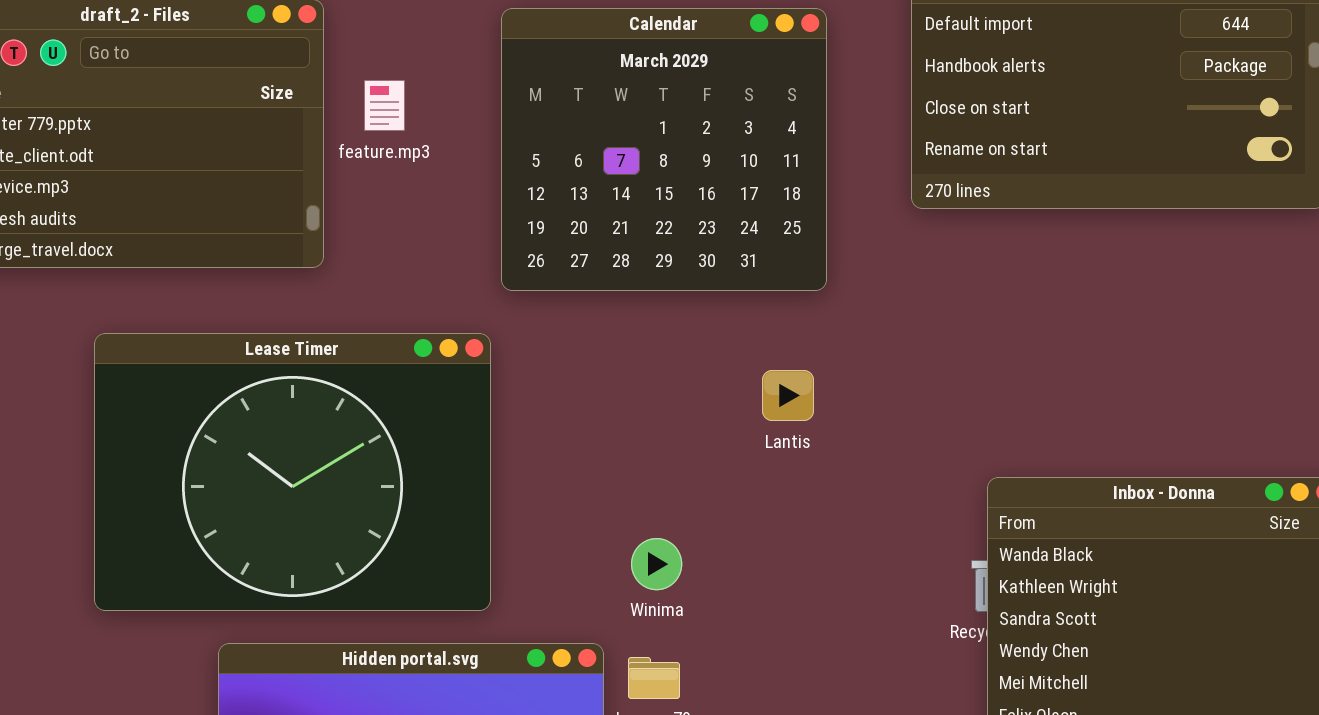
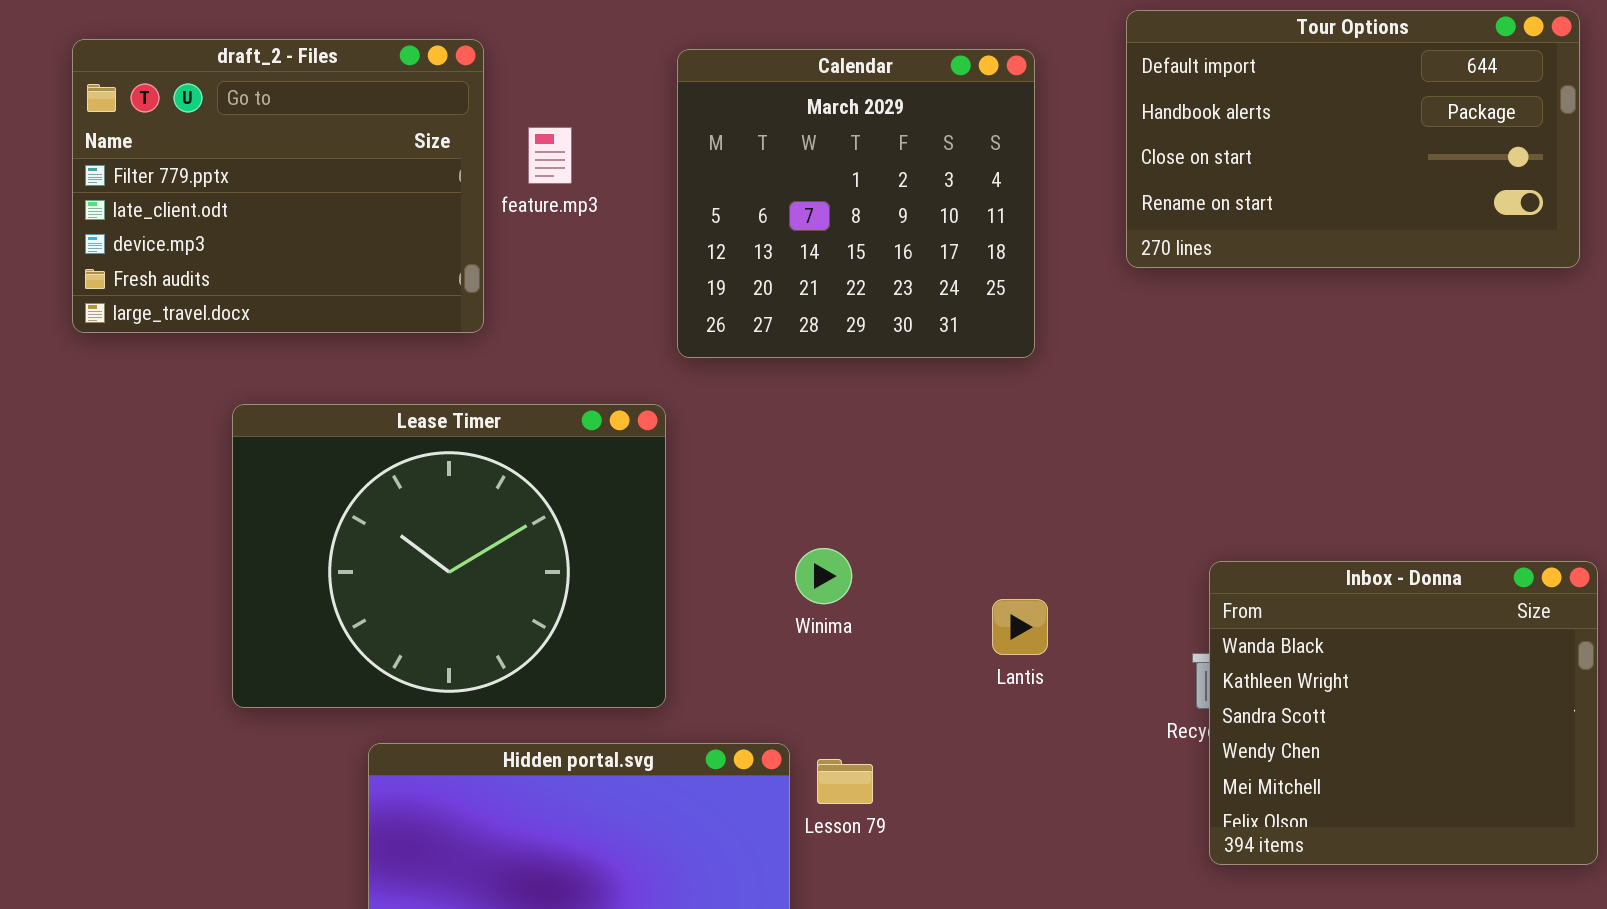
Lantis: [762,370,814,421] -> [992,599,1048,655], moved
Winima: [631,538,682,590] -> [795,548,852,604], moved

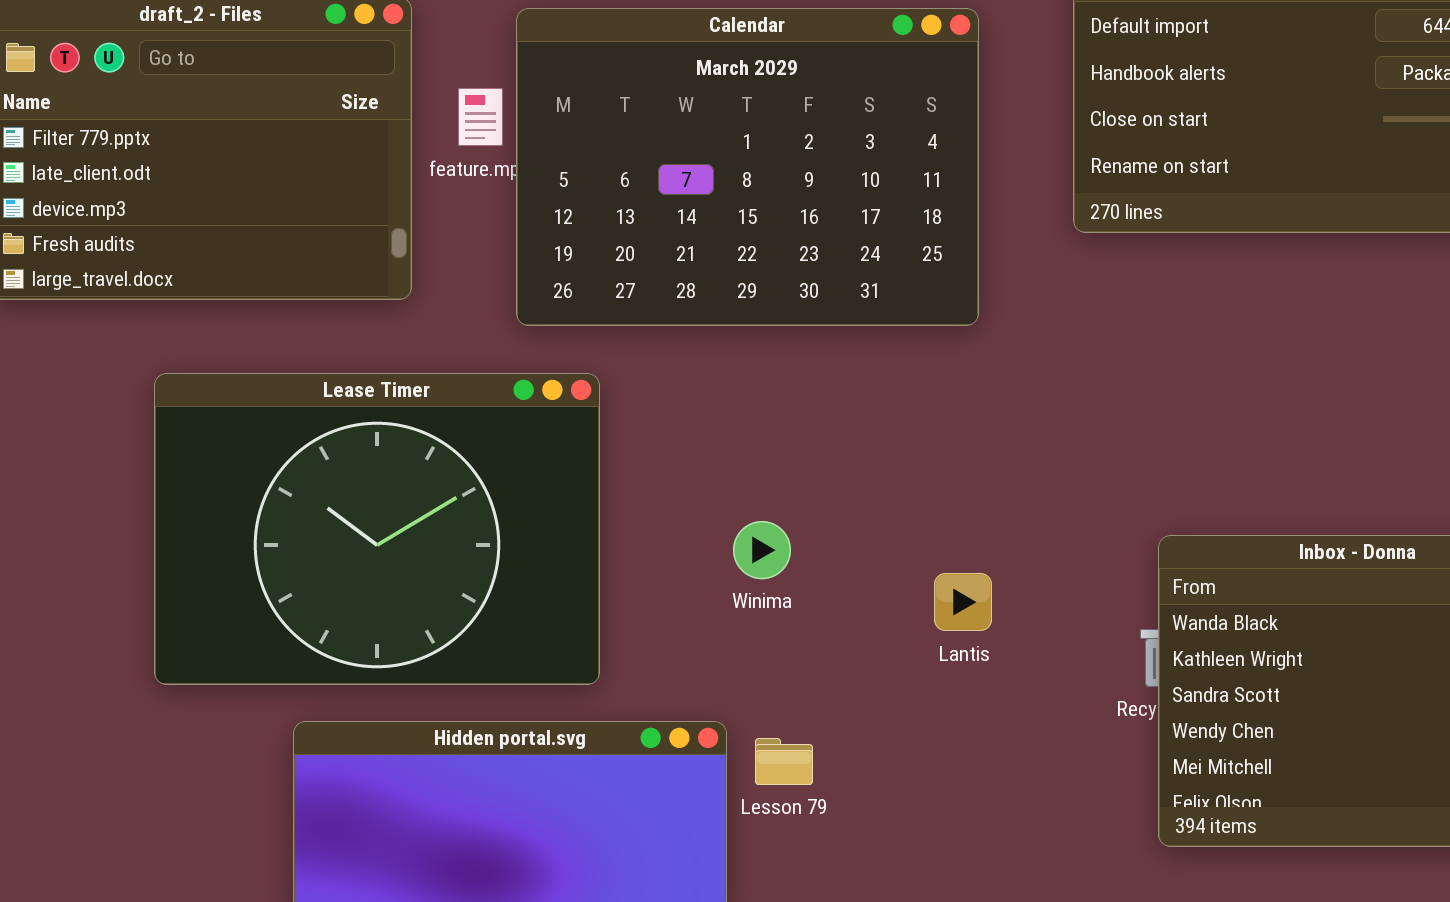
Calendar: [677,49,1035,358] -> [516,8,979,326], resized

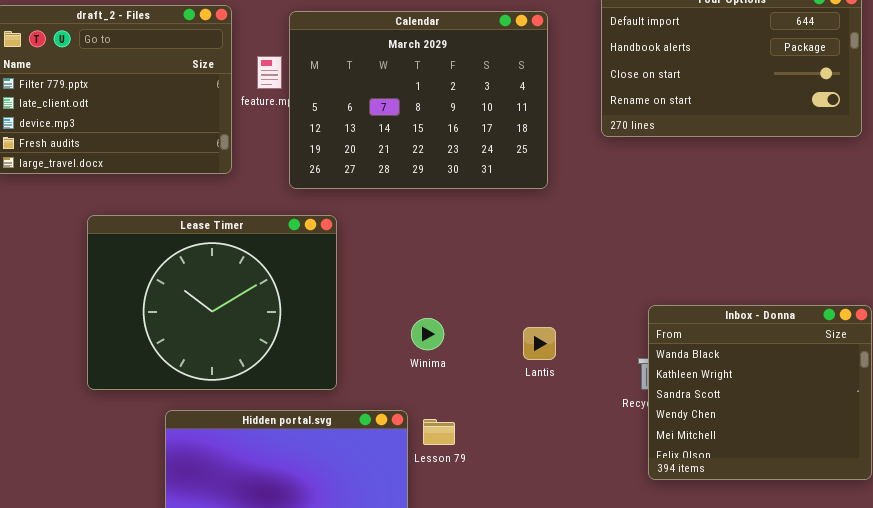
Winima: [733,521,791,579] -> [411,318,444,350], moved

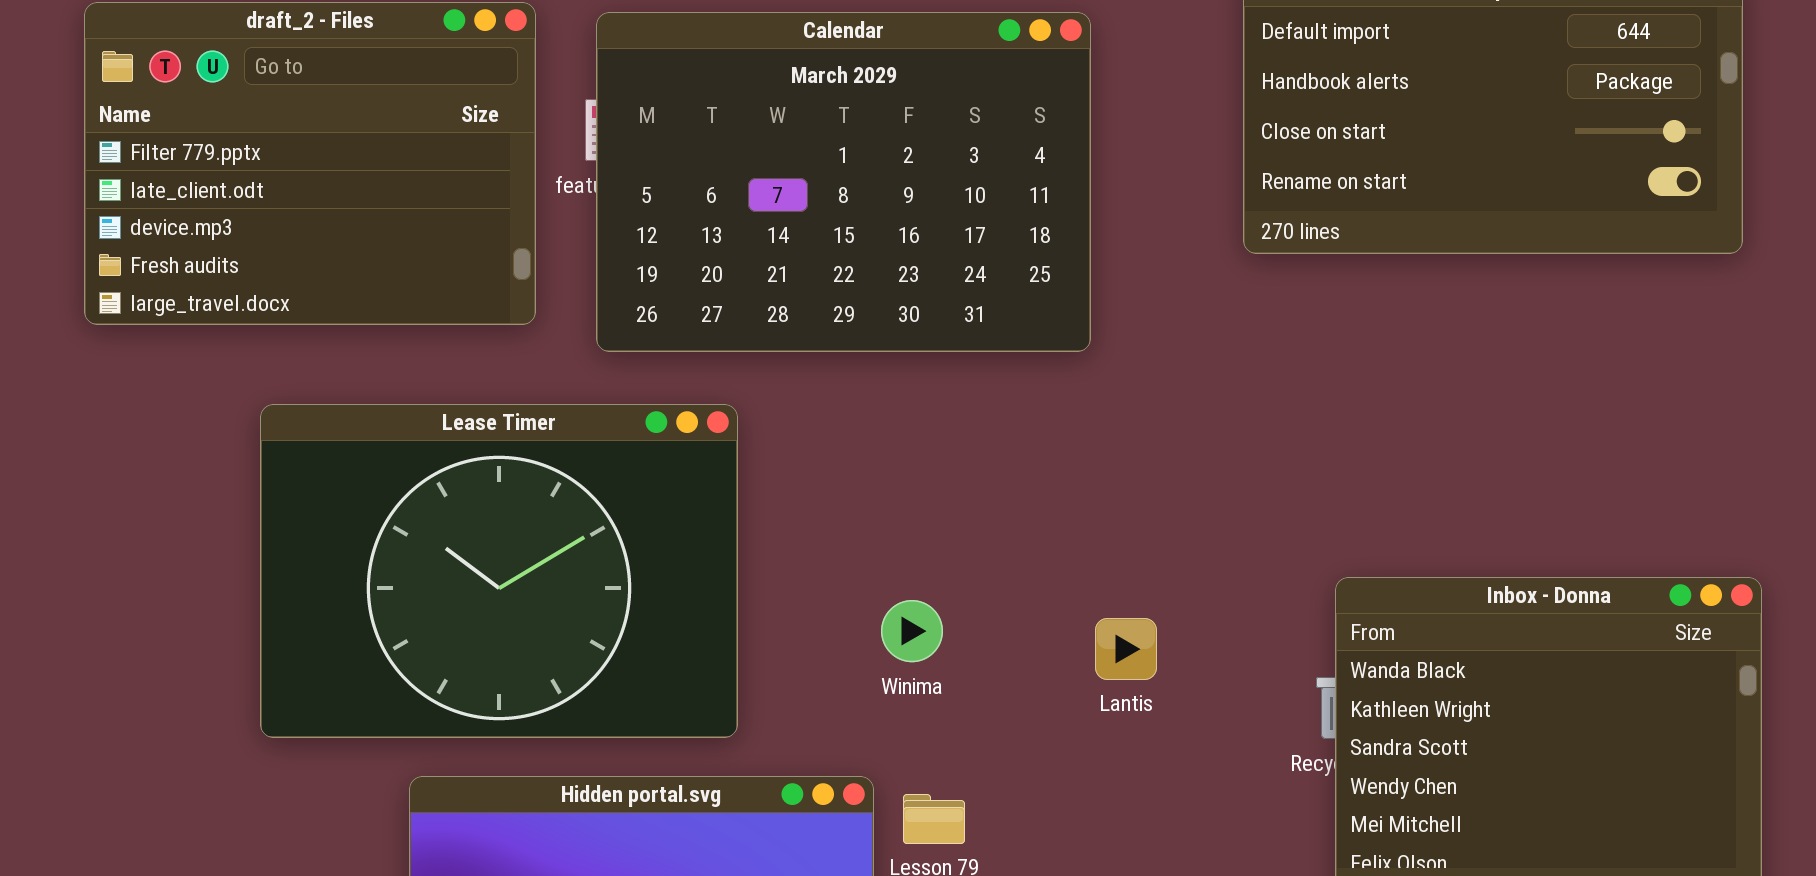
Calendar: [289,11,548,189] -> [596,12,1091,352], moved

